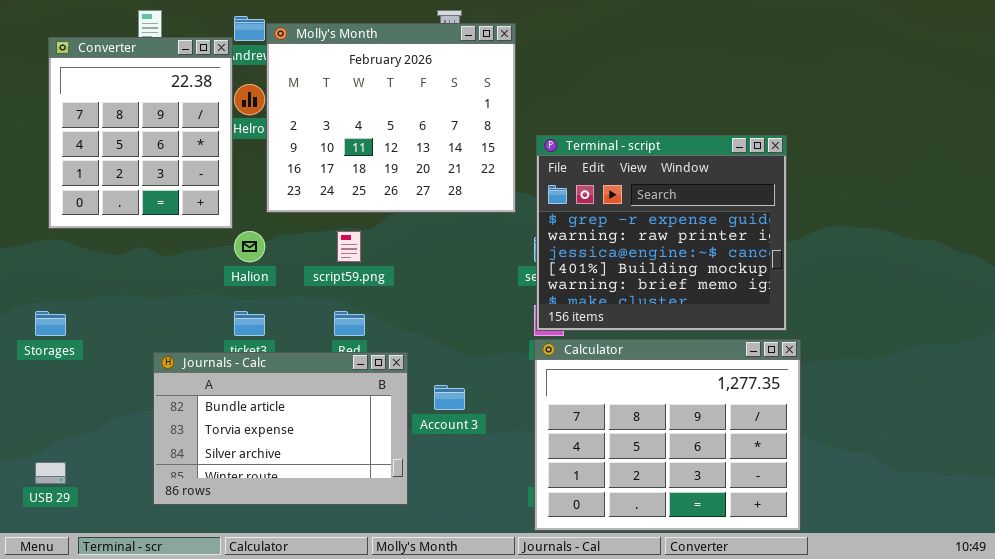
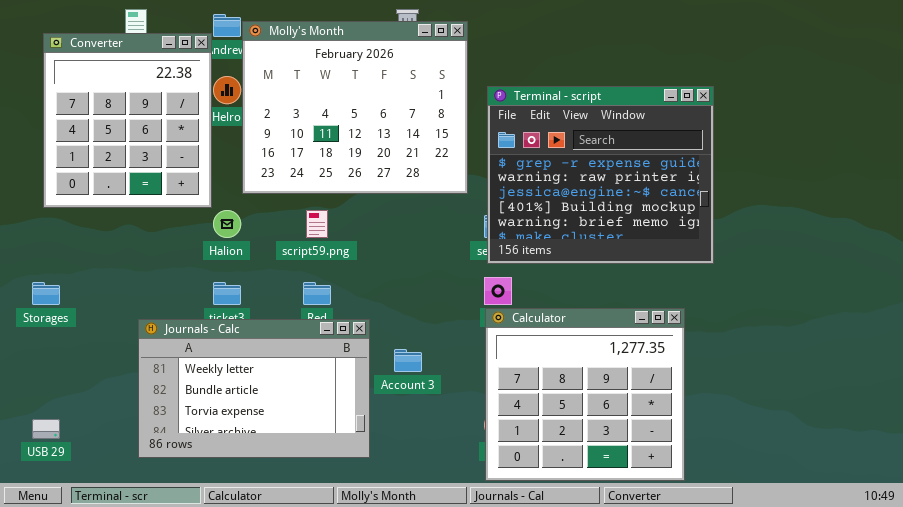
Terminal - script: [536,135,787,331] -> [487,86,714,264], moved
Calculator: [534,339,801,531] -> [485,308,685,481], resized
Journals - Calc: [153,352,408,505] -> [138,319,370,458], scrolled up 1 row

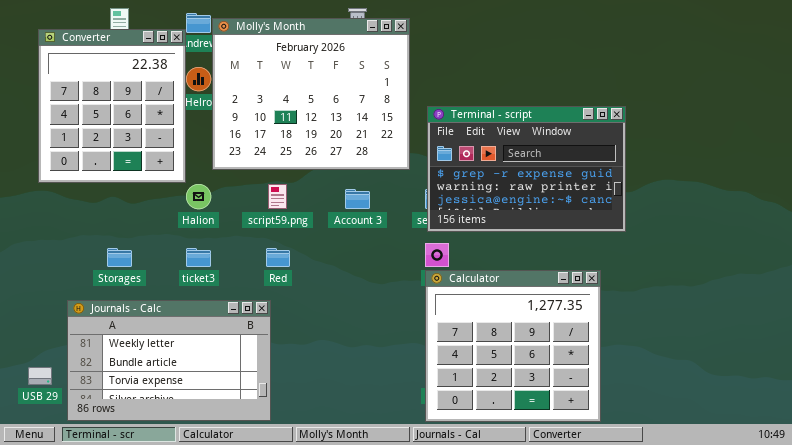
Terminal - script: [487,86,714,264] -> [427,106,626,232], resized
Storages: [32,282,60,305] -> [107,248,132,267], moved
Journals - Calc: [138,319,370,458] -> [67,300,271,421], moved
Account 3: [394,349,422,372] -> [345,189,370,209], moved

